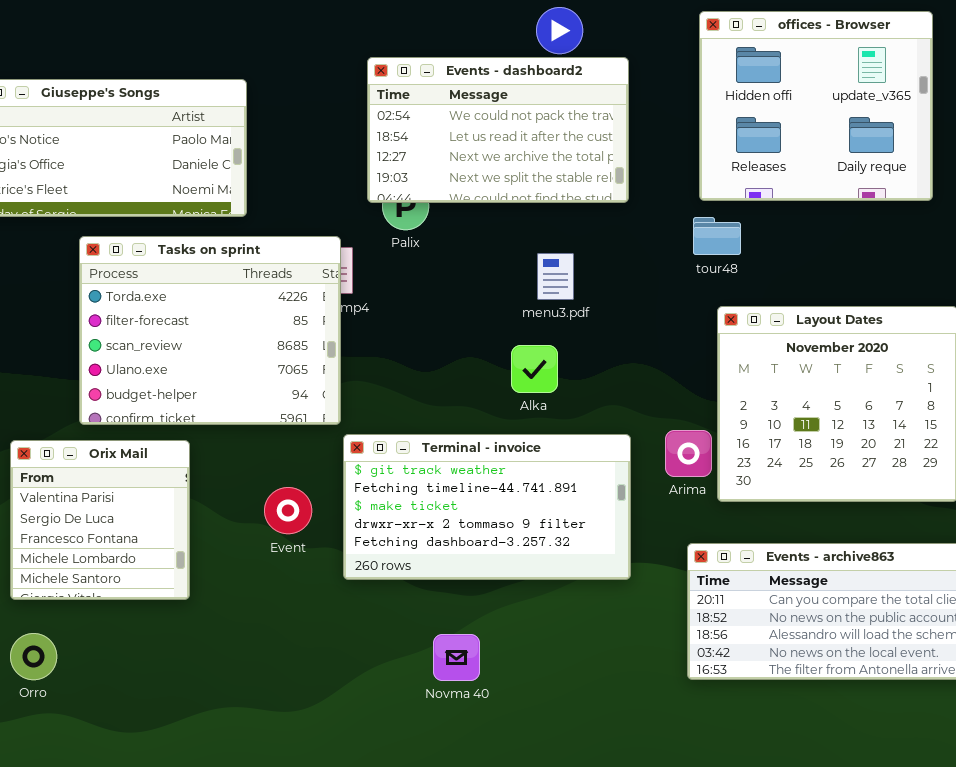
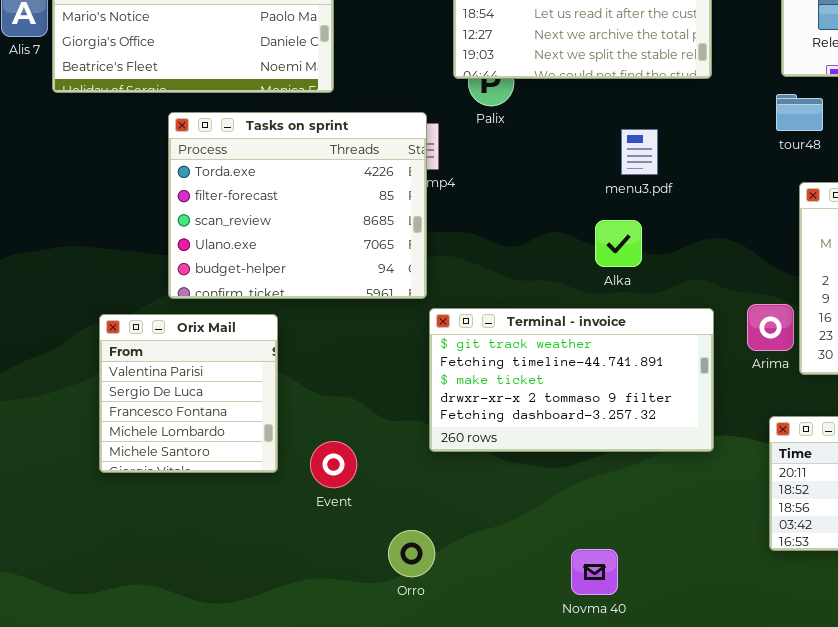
Event: [264,487,312,534] -> [310,441,357,488], moved
Orro: [10,633,57,680] -> [388,530,435,577], moved
Novma 40: [433,634,480,681] -> [571,549,618,595], moved

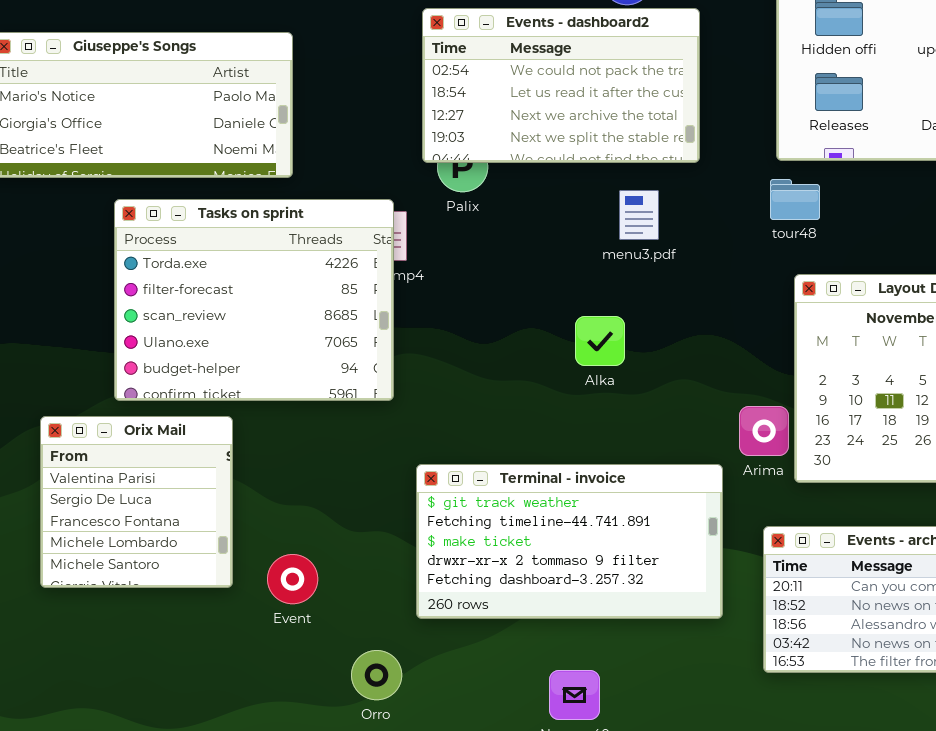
menu3.pdf: [621,129,658,175] -> [619,190,659,240], moved
Terminal - invoice: [429,308,714,452] -> [416,464,723,619], moved

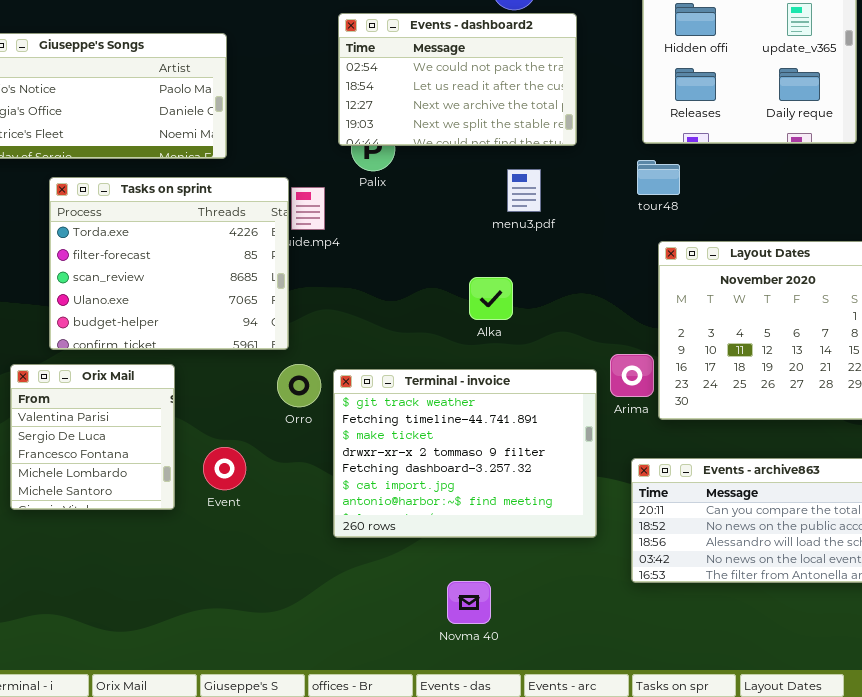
Tasks on sprint: [114,199,394,401] -> [49,177,289,350], moved
Terminal - invoice: [416,464,723,619] -> [333,369,597,538], resized
Event: [267,554,318,604] -> [203,447,246,490], moved
Orro: [351,650,402,700] -> [277,364,321,407], moved

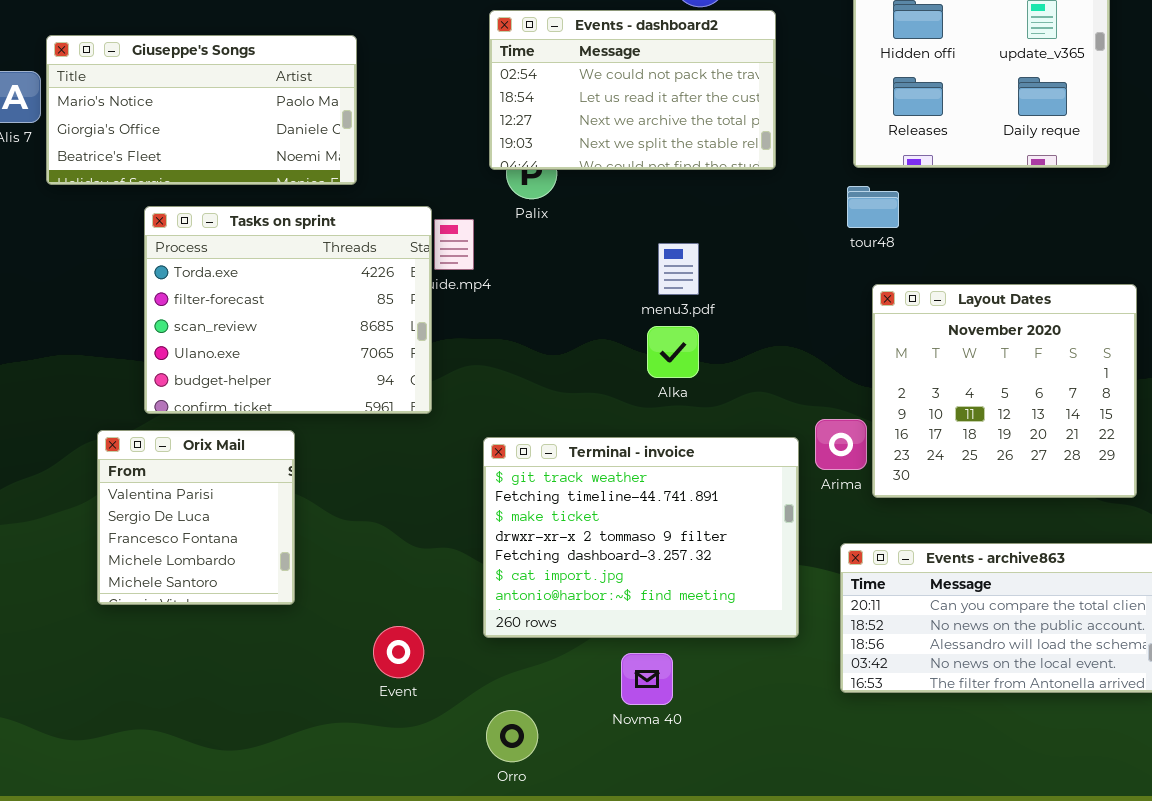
menu3.pdf: [507,169,541,212] -> [658,243,699,295], moved
Orro: [277,364,321,407] -> [486,710,538,762], moved
Event: [203,447,246,490] -> [373,626,424,678], moved
Novma 40: [447,581,491,624] -> [621,653,673,705], moved

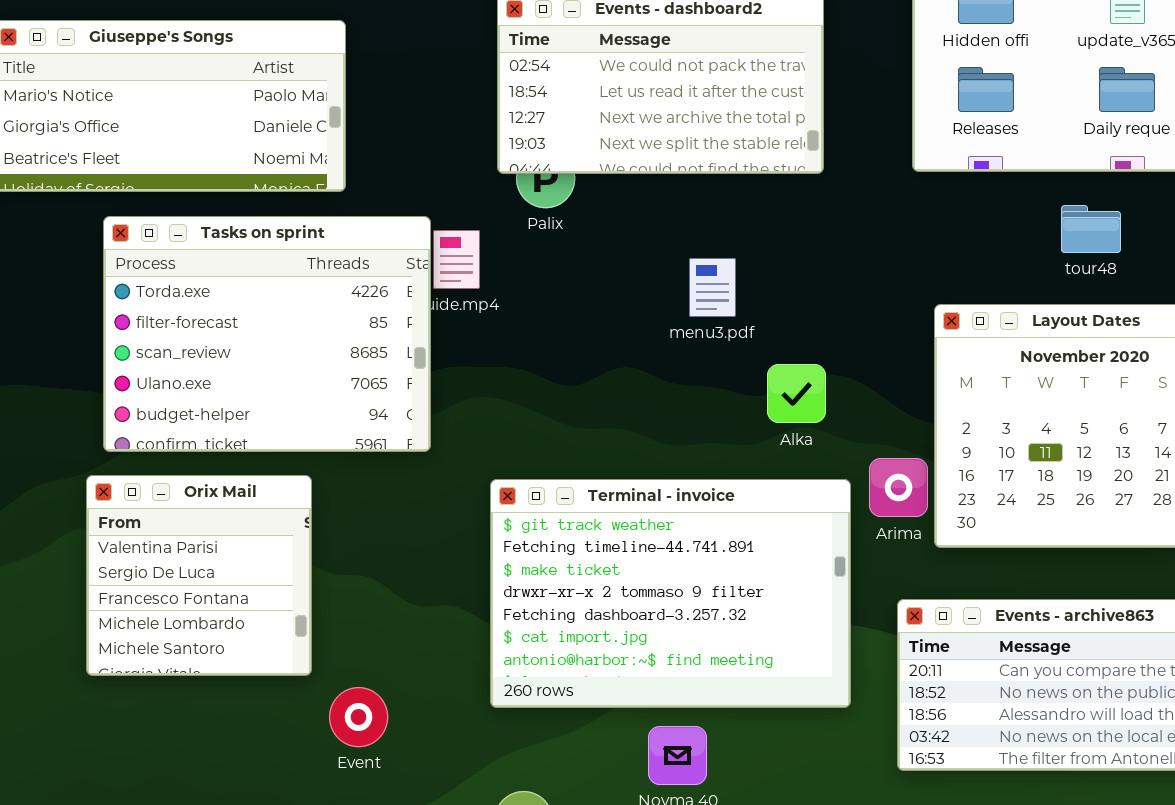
tour48: [847,186,899,228] -> [1061,205,1121,253], moved
Alka: [647,326,699,378] -> [767,364,826,423], moved
Orix Mail: [97,430,295,605] -> [86,475,312,676], moved
Event: [373,626,424,678] -> [329,687,388,747], moved

